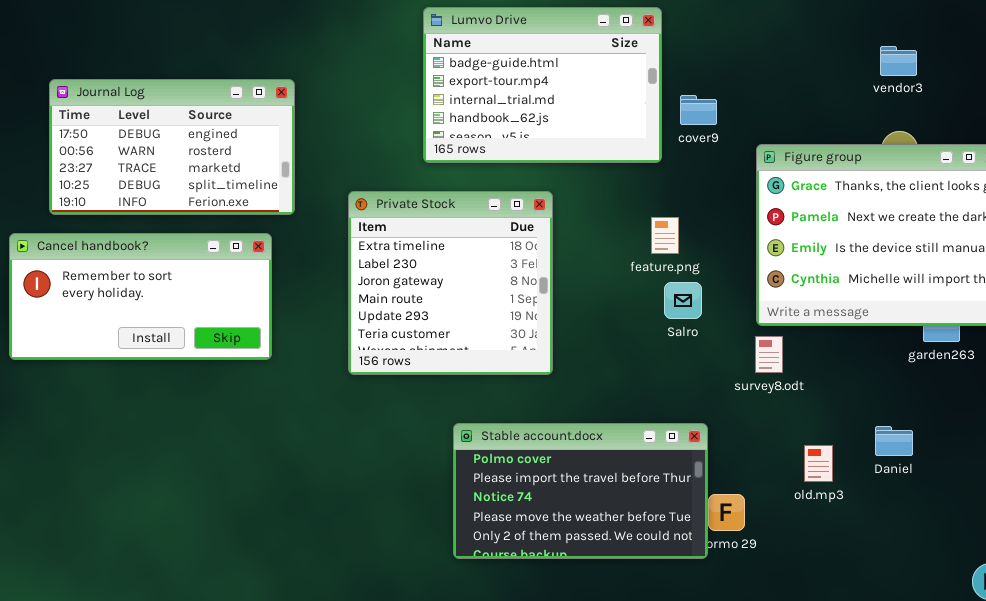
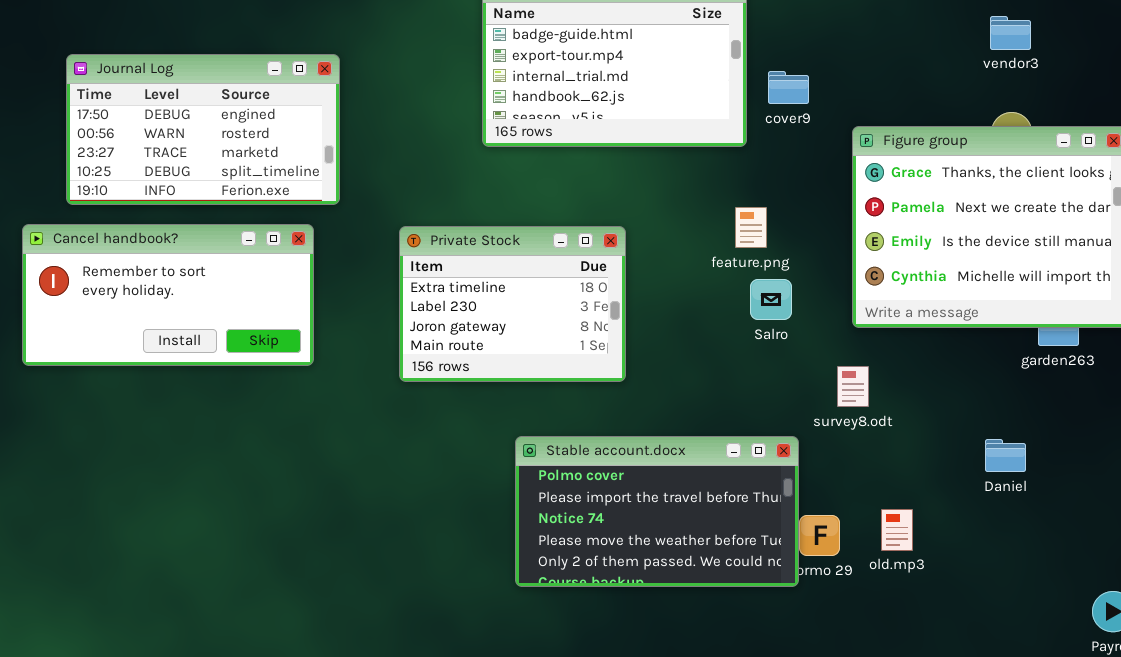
Private Stock: [348,191,553,375] -> [399,226,626,382], resized
survey8.odt: [755,336,783,373] -> [837,366,869,407], moved
old.mp3: [804,445,833,482] -> [881,509,913,551], moved

